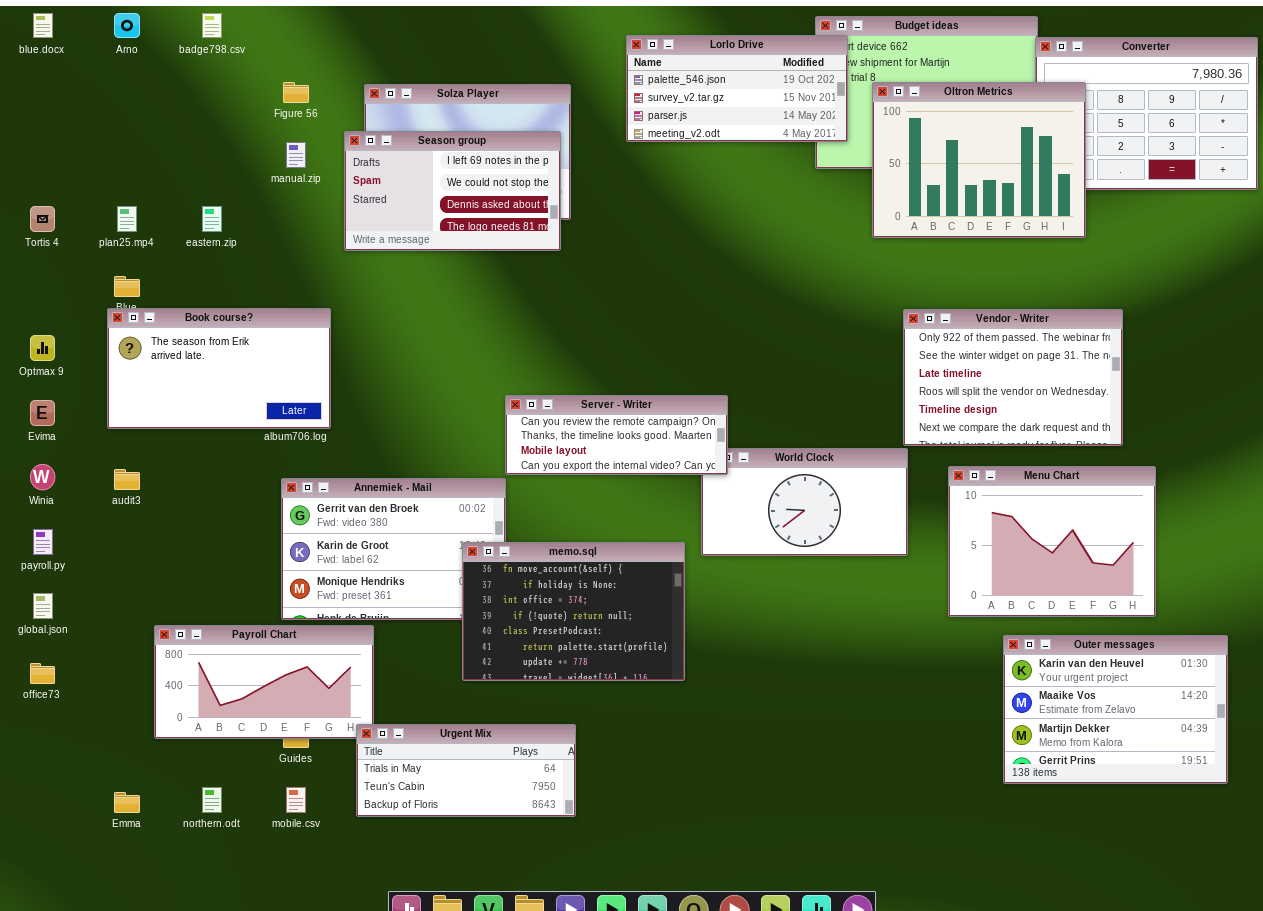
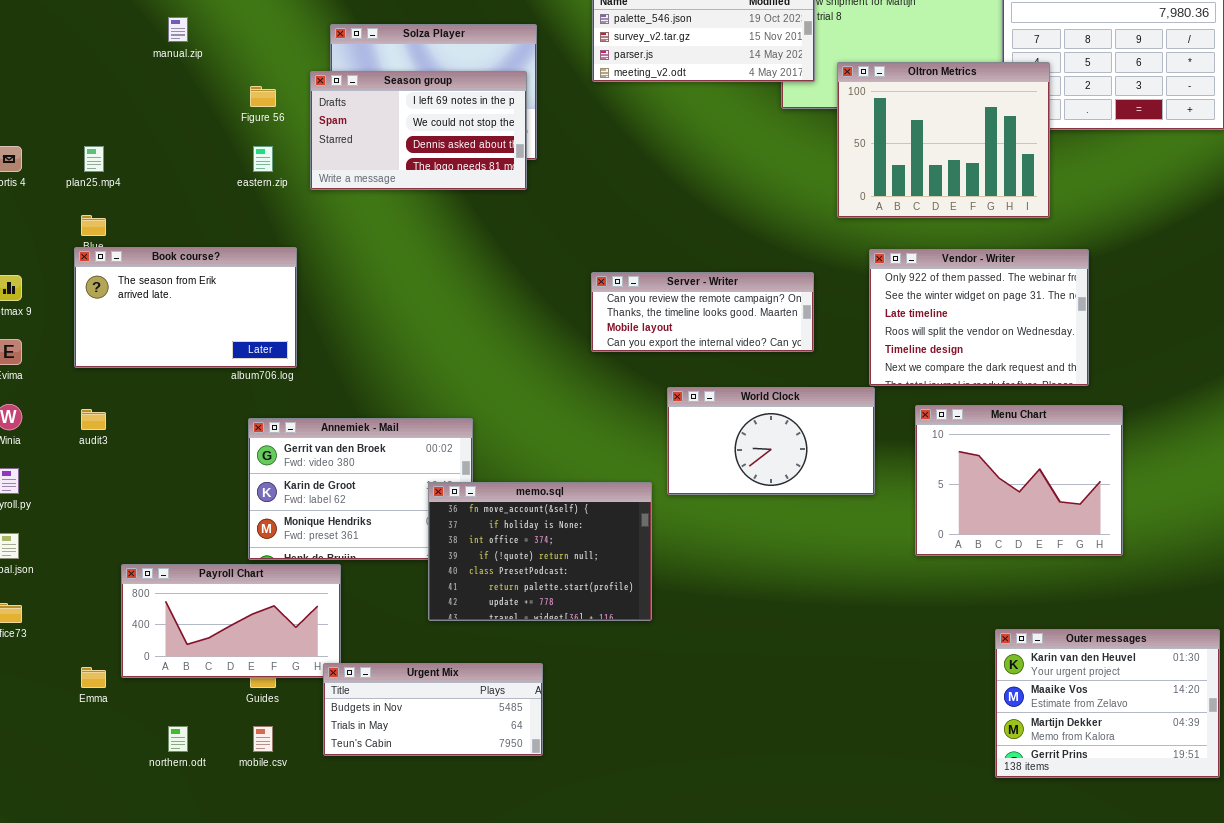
Oltron Metrics: [872,82,1086,238] -> [837,62,1050,218], moved
Figure 56: [283,82,309,103] -> [250,86,276,107], moved
manual.zip: [286,142,306,168] -> [168,17,188,42], moved
eastern.zip: [202,206,222,232] -> [253,146,273,172], moved
Server - Writer: [505,395,728,475] -> [591,272,814,352], moved
Outer messages: [1003,635,1228,784] -> [995,629,1220,778], moved
Urgent Mix: [356,724,576,817] -> [323,663,543,756], scrolled up 1 row
Emma: [114,792,140,813] -> [81,667,106,688], moved

